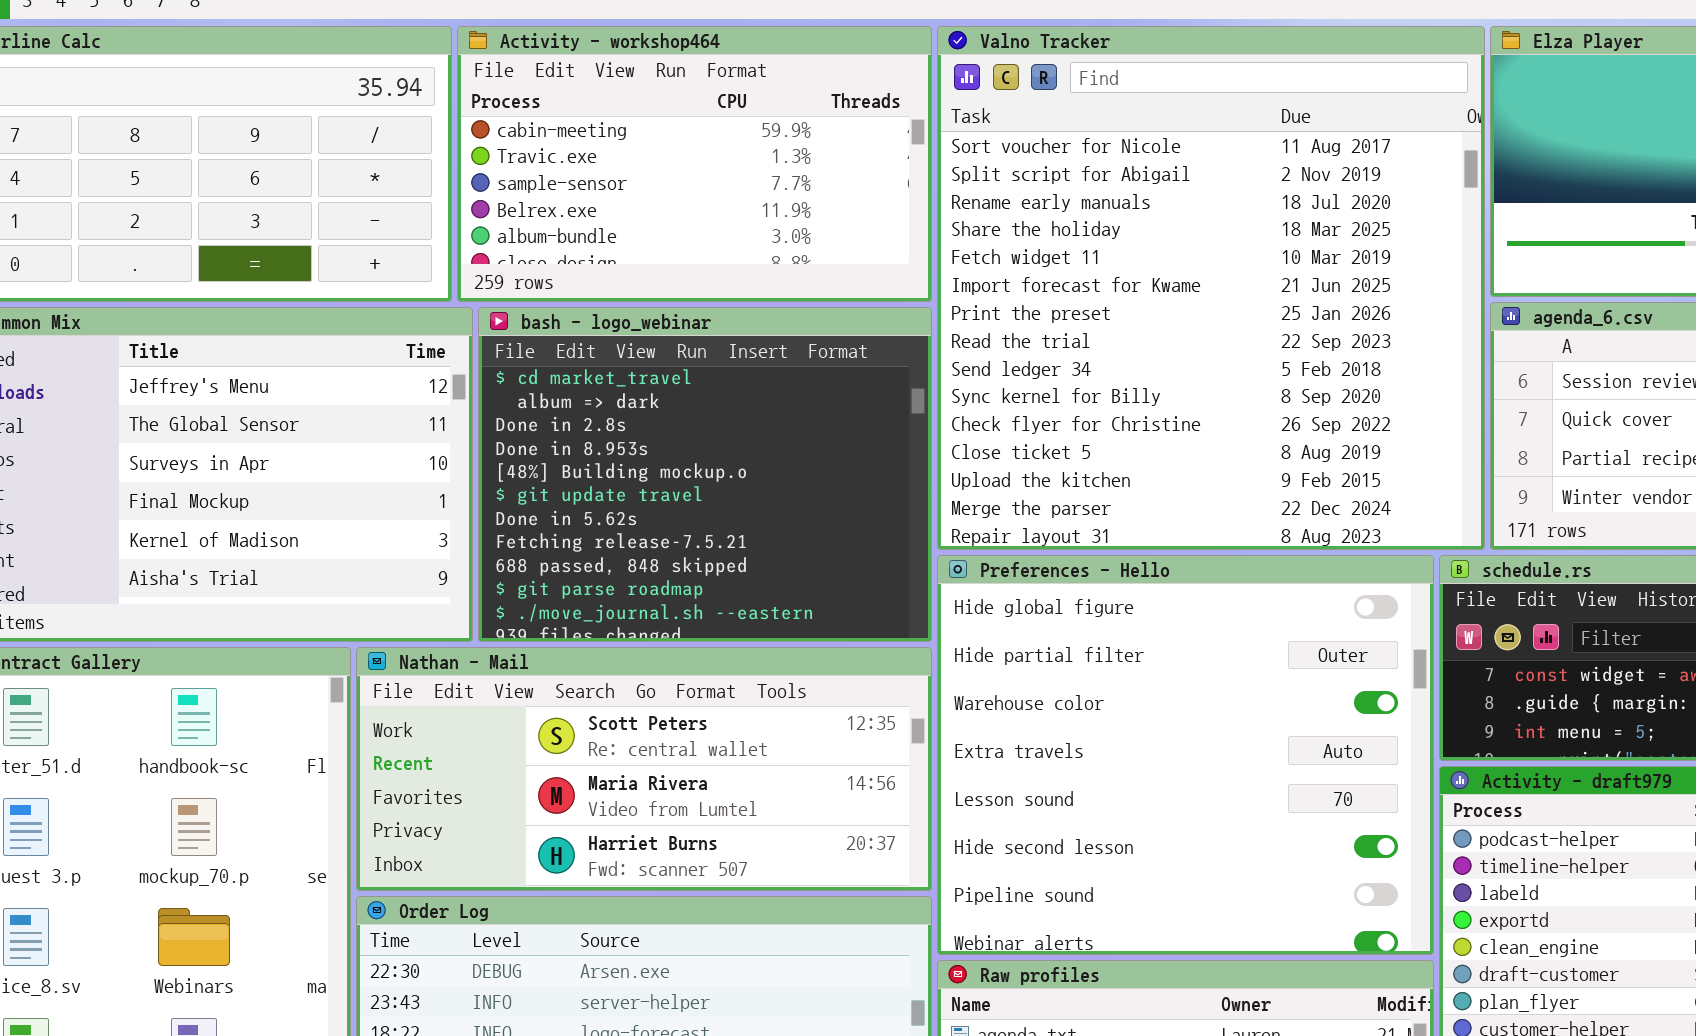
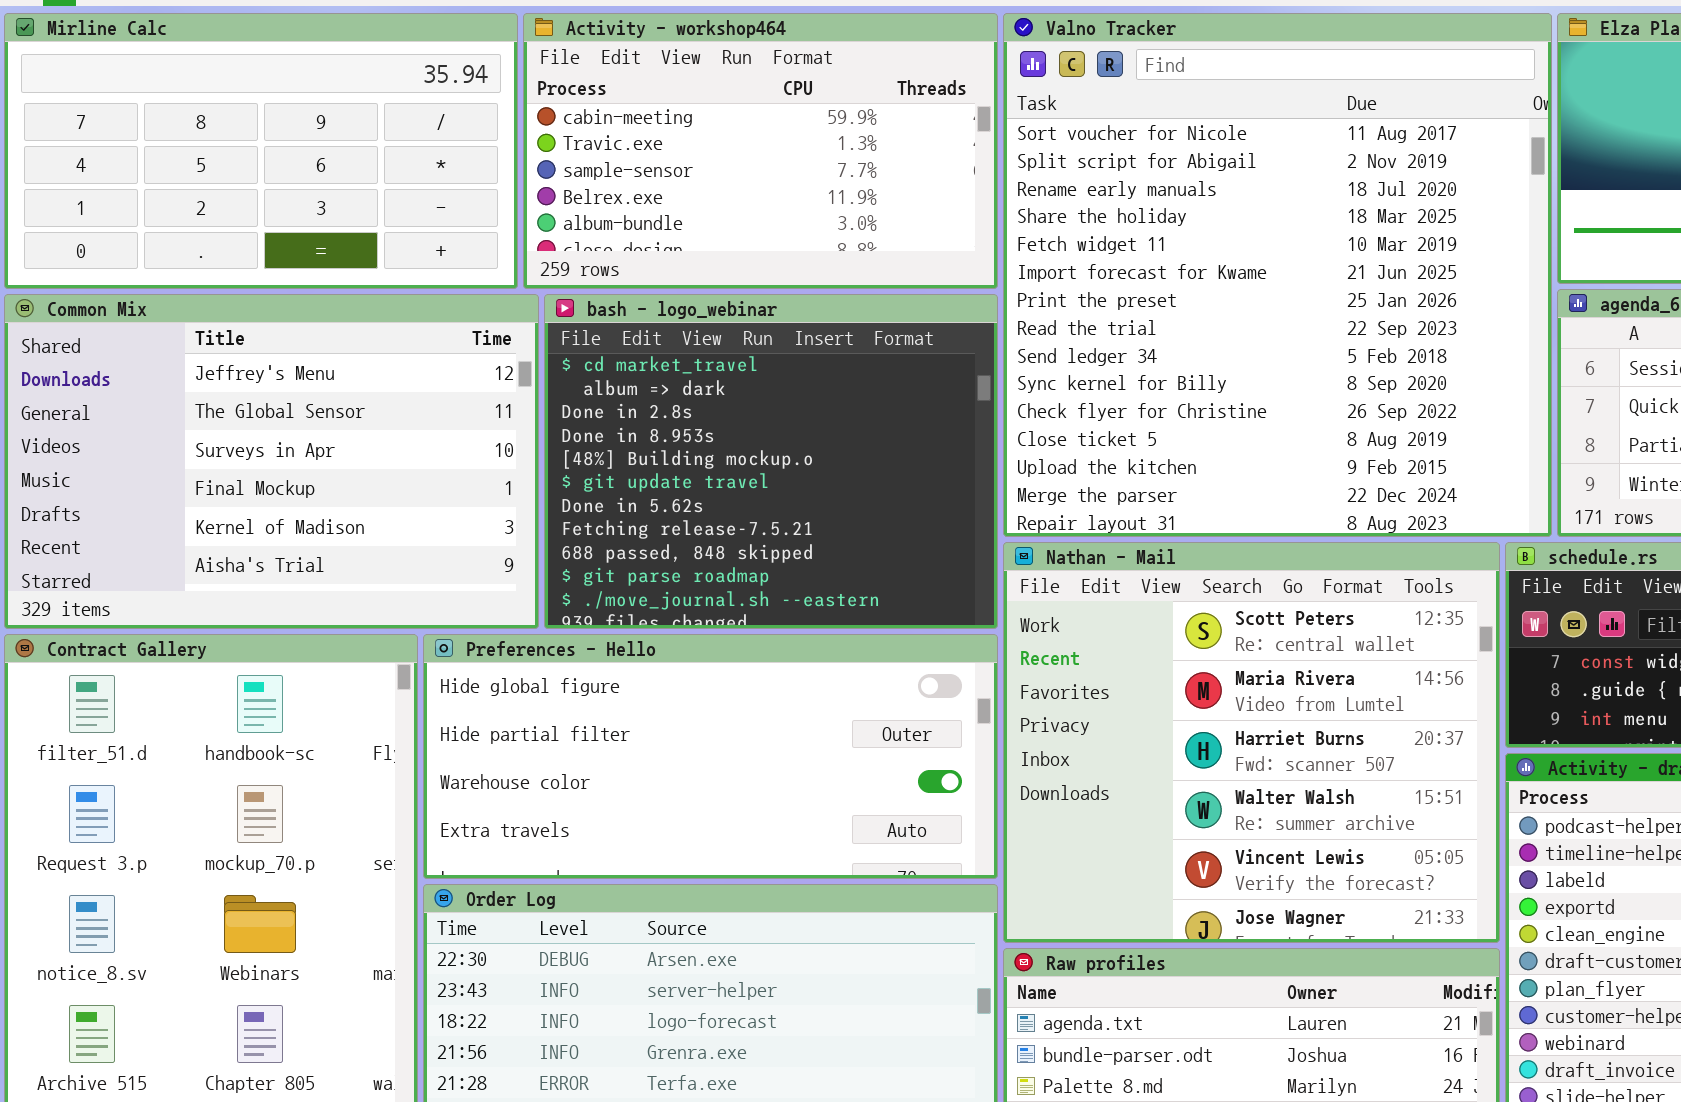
Preferences - Hello: [937,555,1434,955] -> [423,634,998,879], moved, resized
Nathan - Mail: [356,647,932,891] -> [1003,542,1500,943], moved, resized

